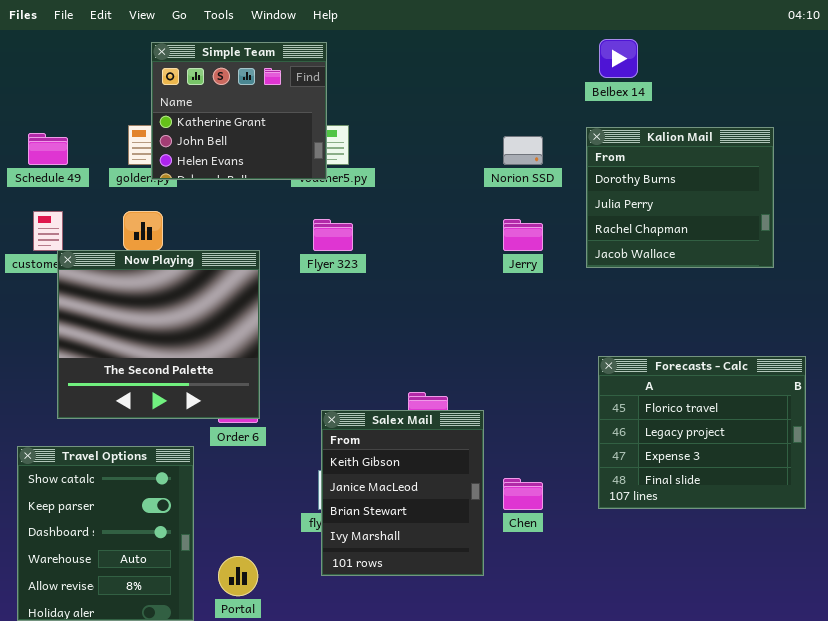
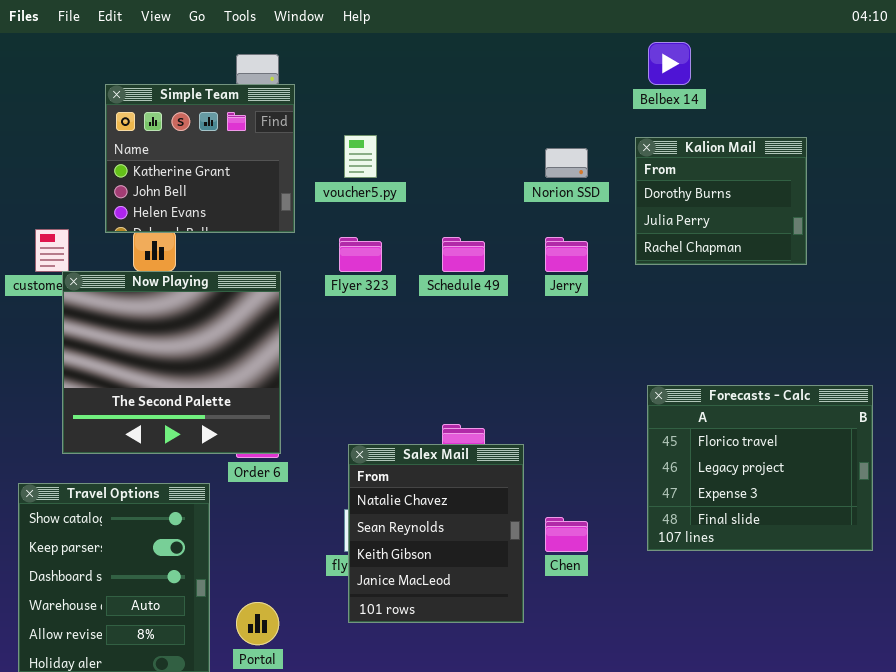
Simple Team: [151,42,327,180] -> [105,84,295,233], moved
Kalion Mail: [586,127,774,268] -> [635,137,807,265], resized
Schedule 49: [28,133,68,165] -> [442,237,485,272], moved
Salex Mail: [321,410,484,576] -> [348,444,524,623], scrolled up 2 rows

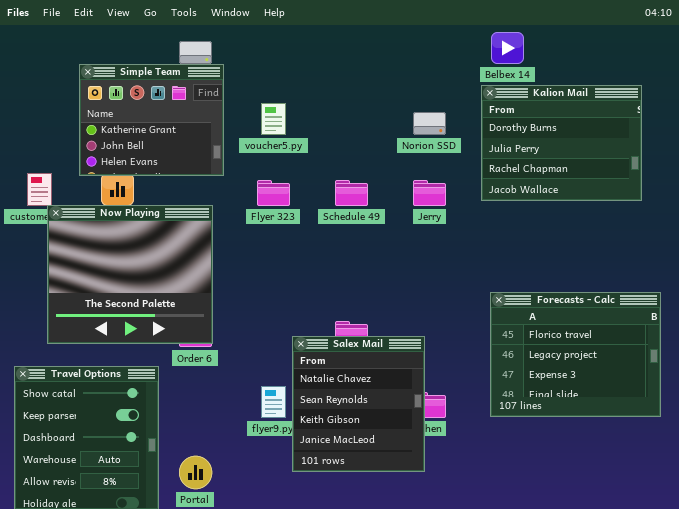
Kalion Mail: [635,137,807,265] -> [481,85,642,201], resized
Salex Mail: [348,444,524,623] -> [292,336,425,472], moved

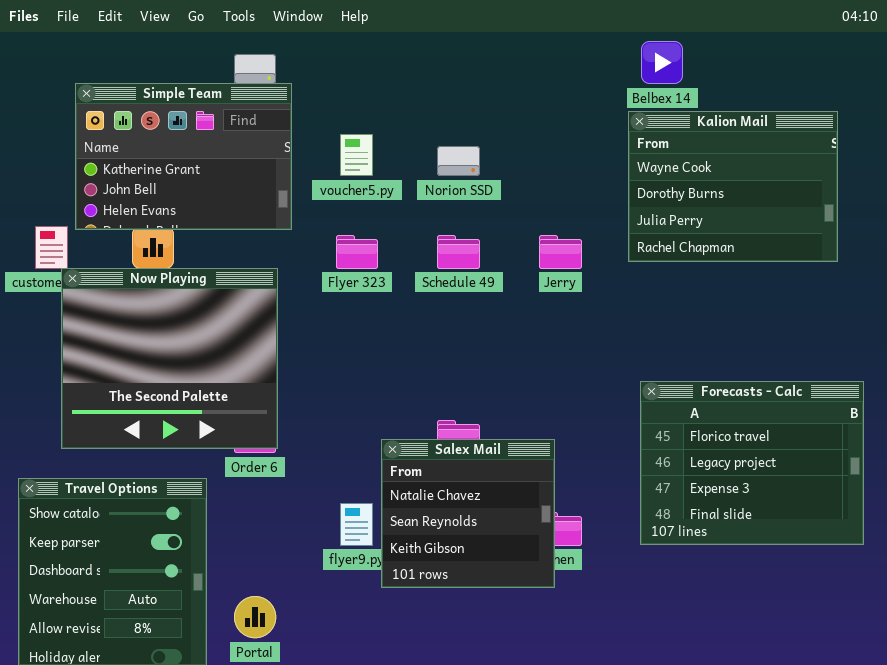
Simple Team: [79,64,224,176] -> [75,83,292,230], resized
Kalion Mail: [481,85,642,201] -> [628,111,838,262], scrolled up 1 row
Norion SSD: [413,112,446,135] -> [437,146,480,176], moved
Salex Mail: [292,336,425,472] -> [381,439,555,588], resized

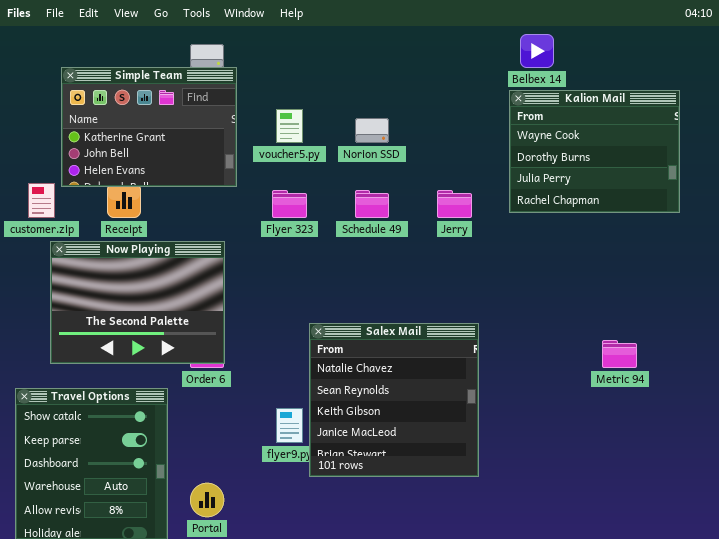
Now Playing: [61,268,278,449] -> [50,241,225,364], resized
Forecasts - Calc: [640,381,864,545] -> none, closed
Salex Mail: [381,439,555,588] -> [309,323,479,477], resized

